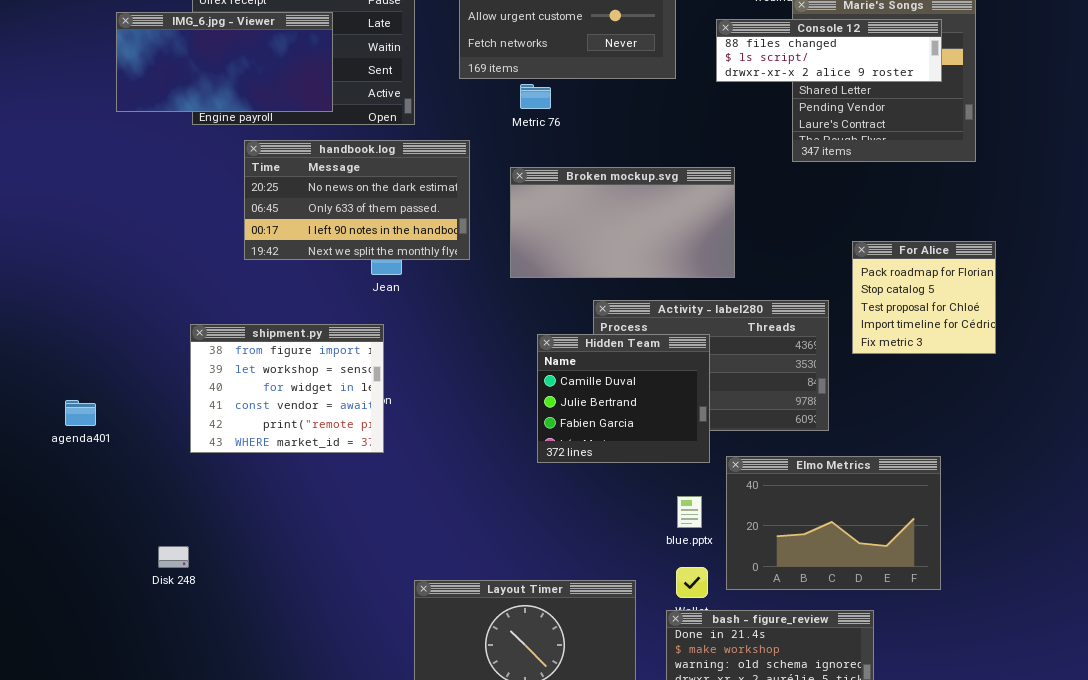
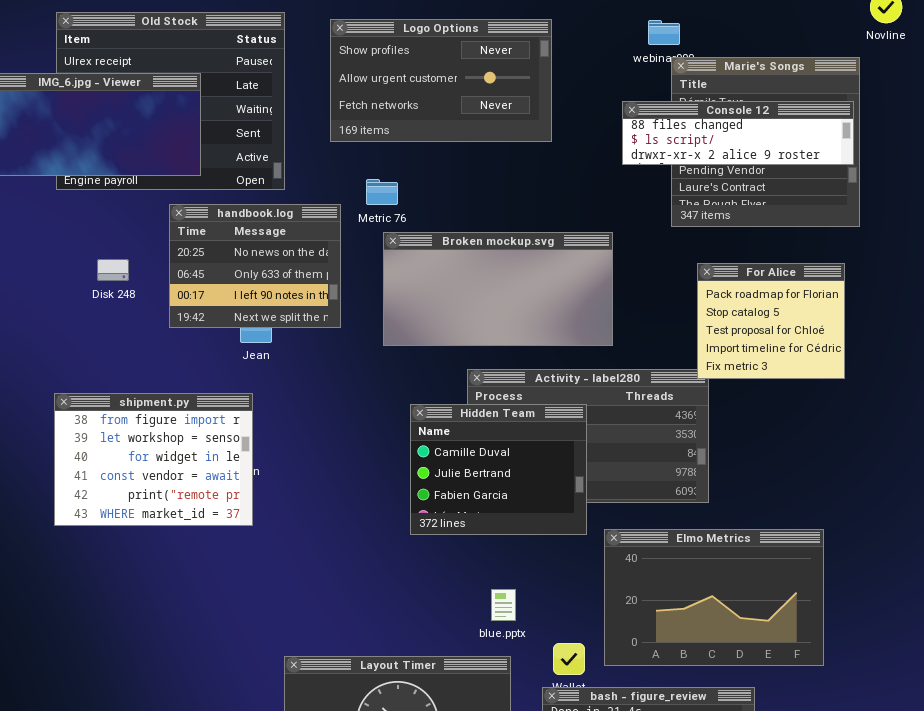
Console 12: [716,19,942,82] -> [622,101,854,165], moved
Metric 76: [520,84,551,109] -> [366,179,398,205], moved
handbook.log: [244,140,470,260] -> [169,204,341,328], resized
For Alice: [852,241,996,354] -> [697,263,845,379], moved
blue.pptx: [677,496,702,528] -> [491,589,516,621], moved
Disk 248: [158,546,189,568] -> [97,259,129,281], moved

